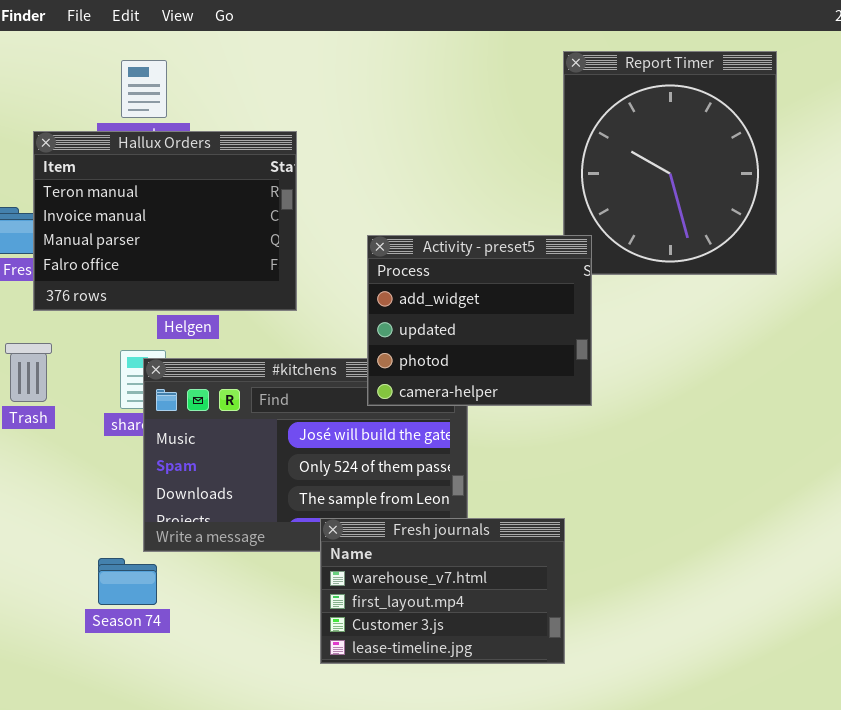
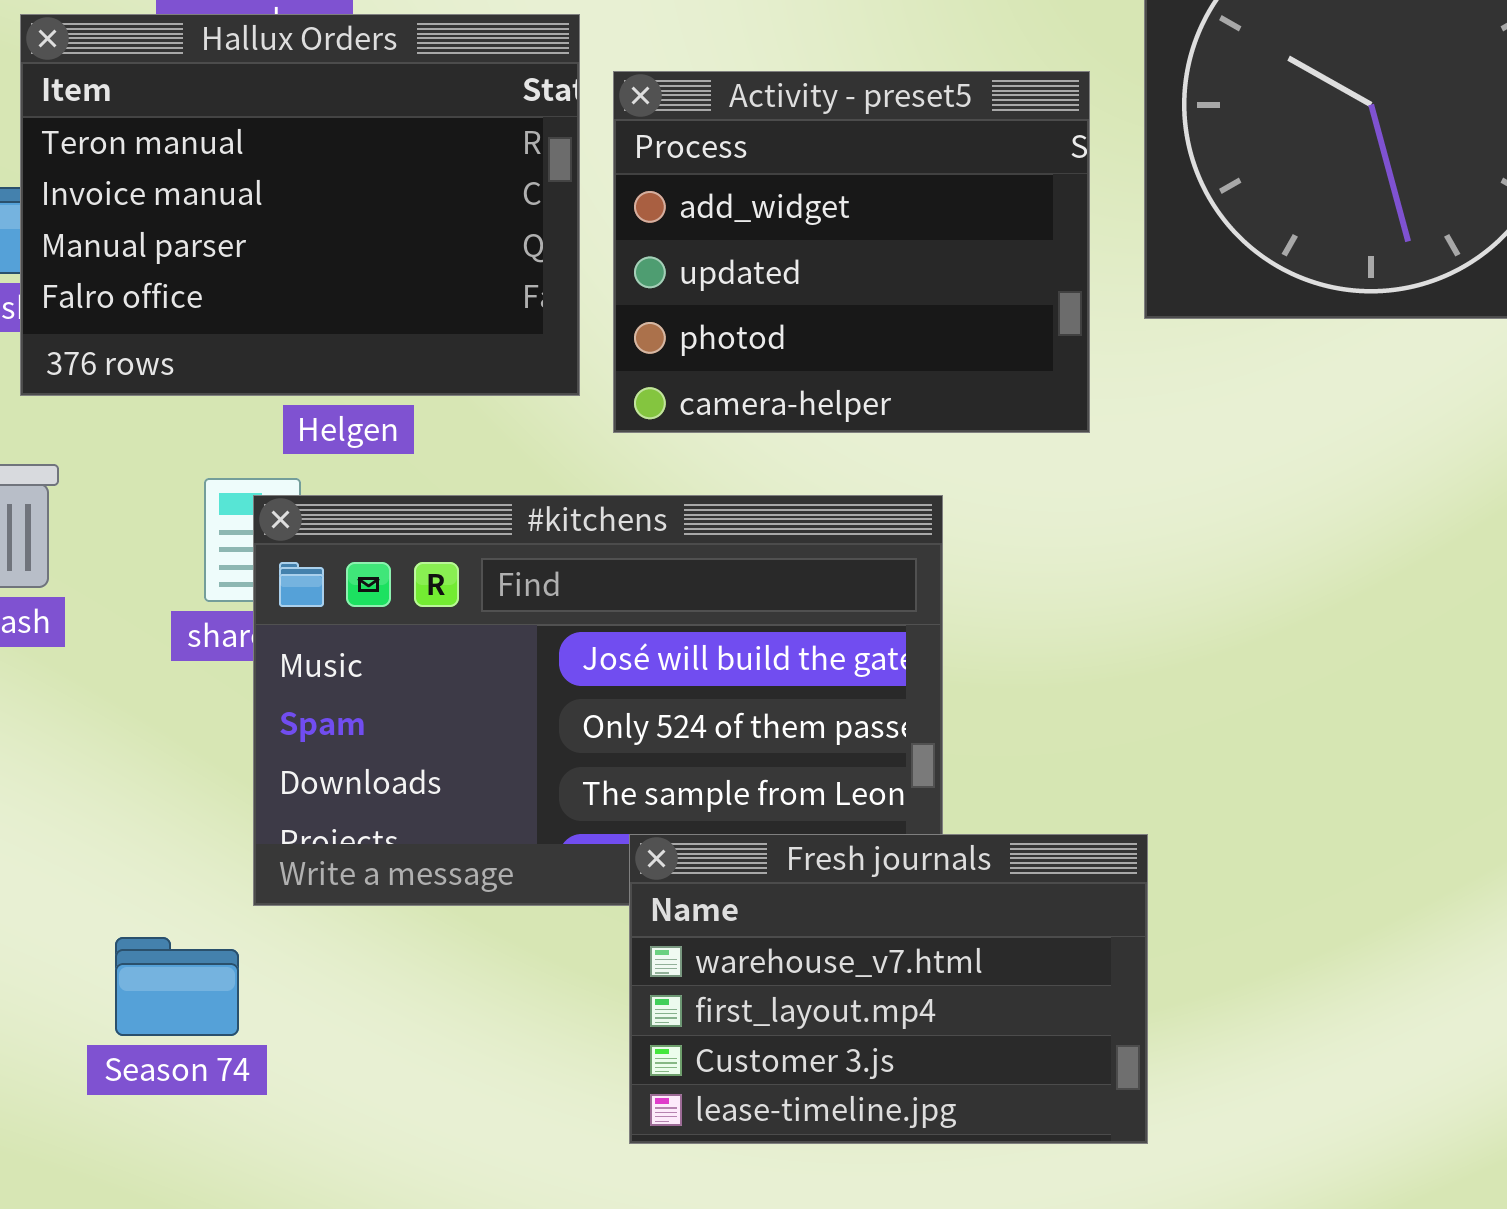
Activity - preset5: [367,235,592,406] -> [613,71,1090,433], moved
Season 74: [98,558,157,605] -> [115,937,239,1036], moved

